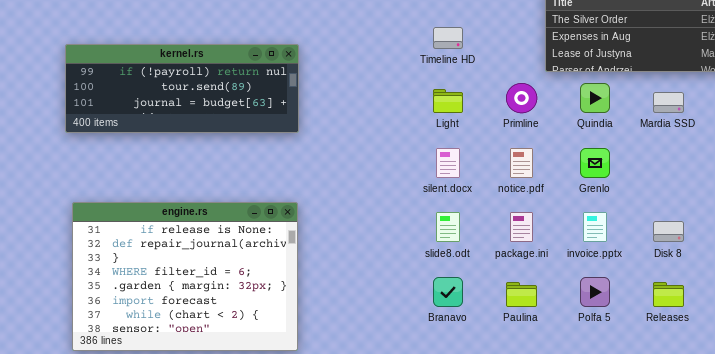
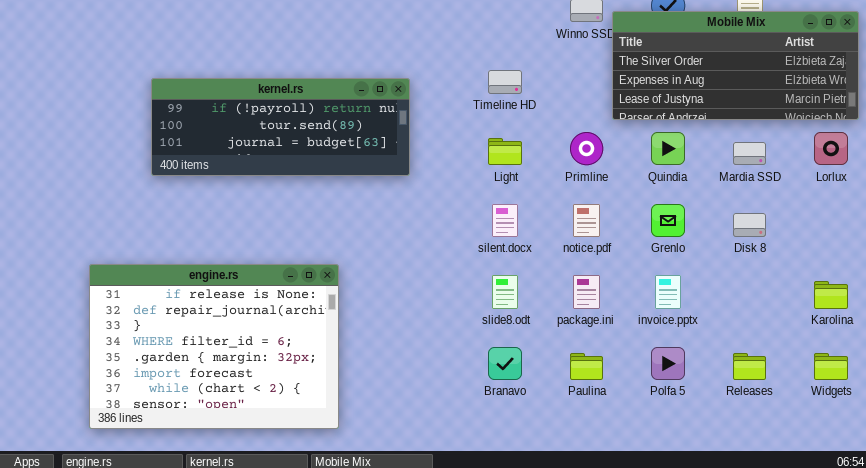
kernel.rs: [65,44,299,133] -> [151,78,410,176], moved
Disk 8: [653,221,684,242] -> [733,213,766,237], moved

